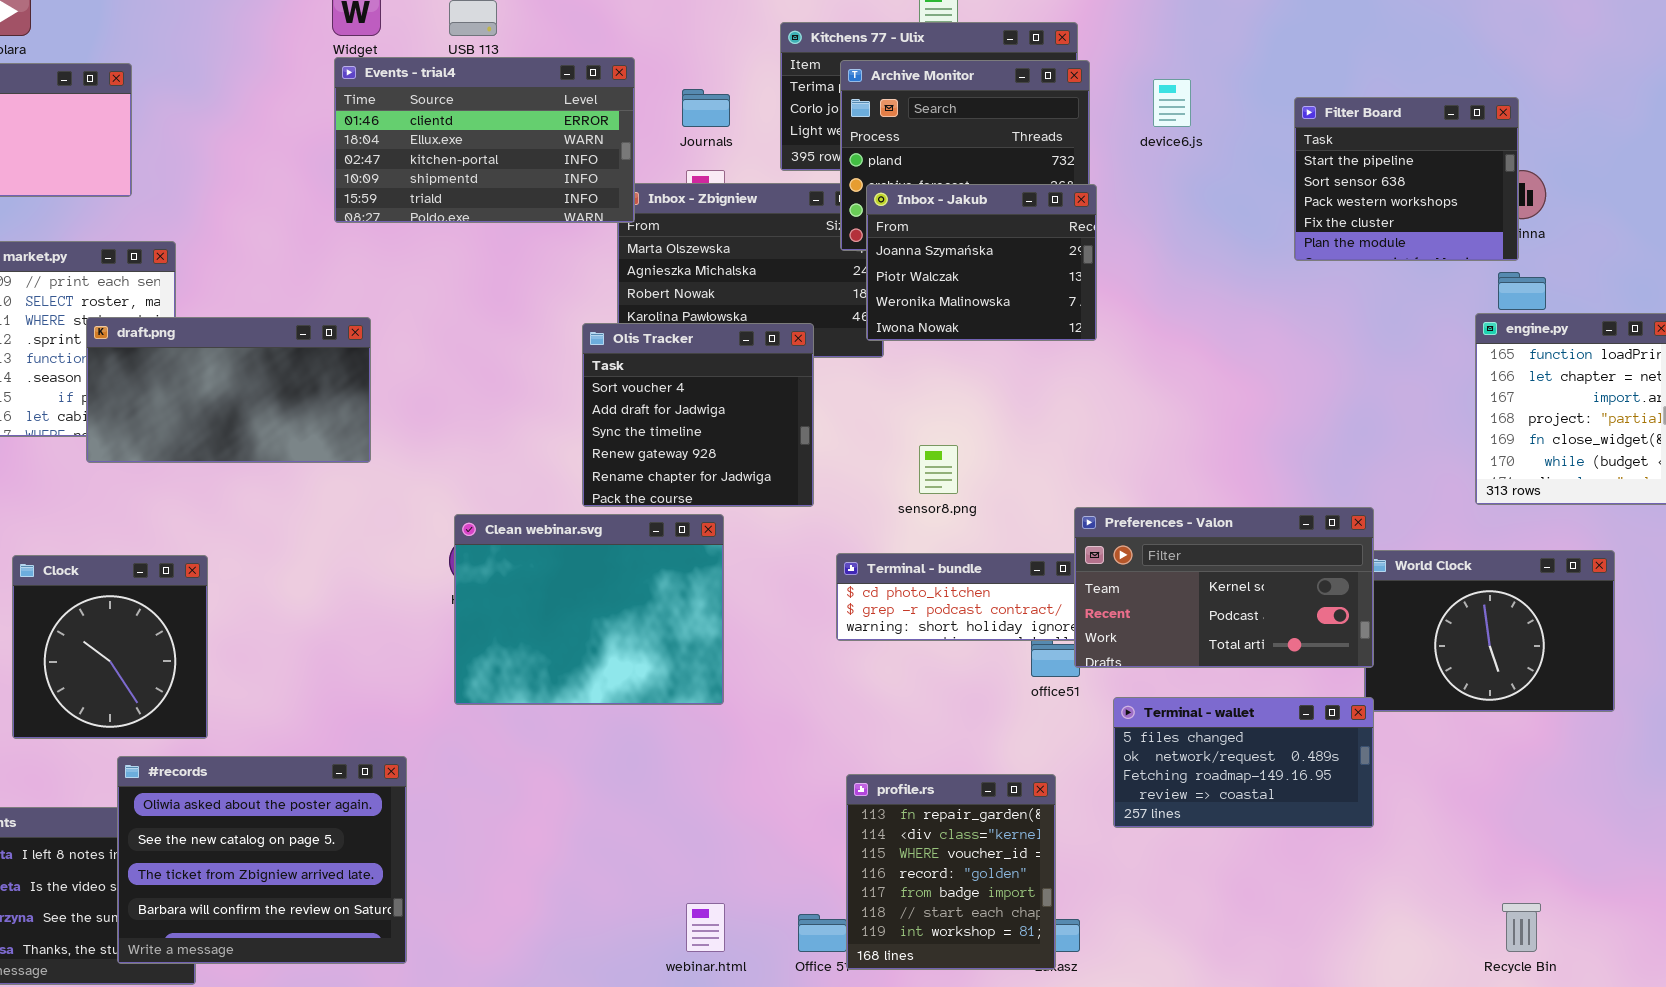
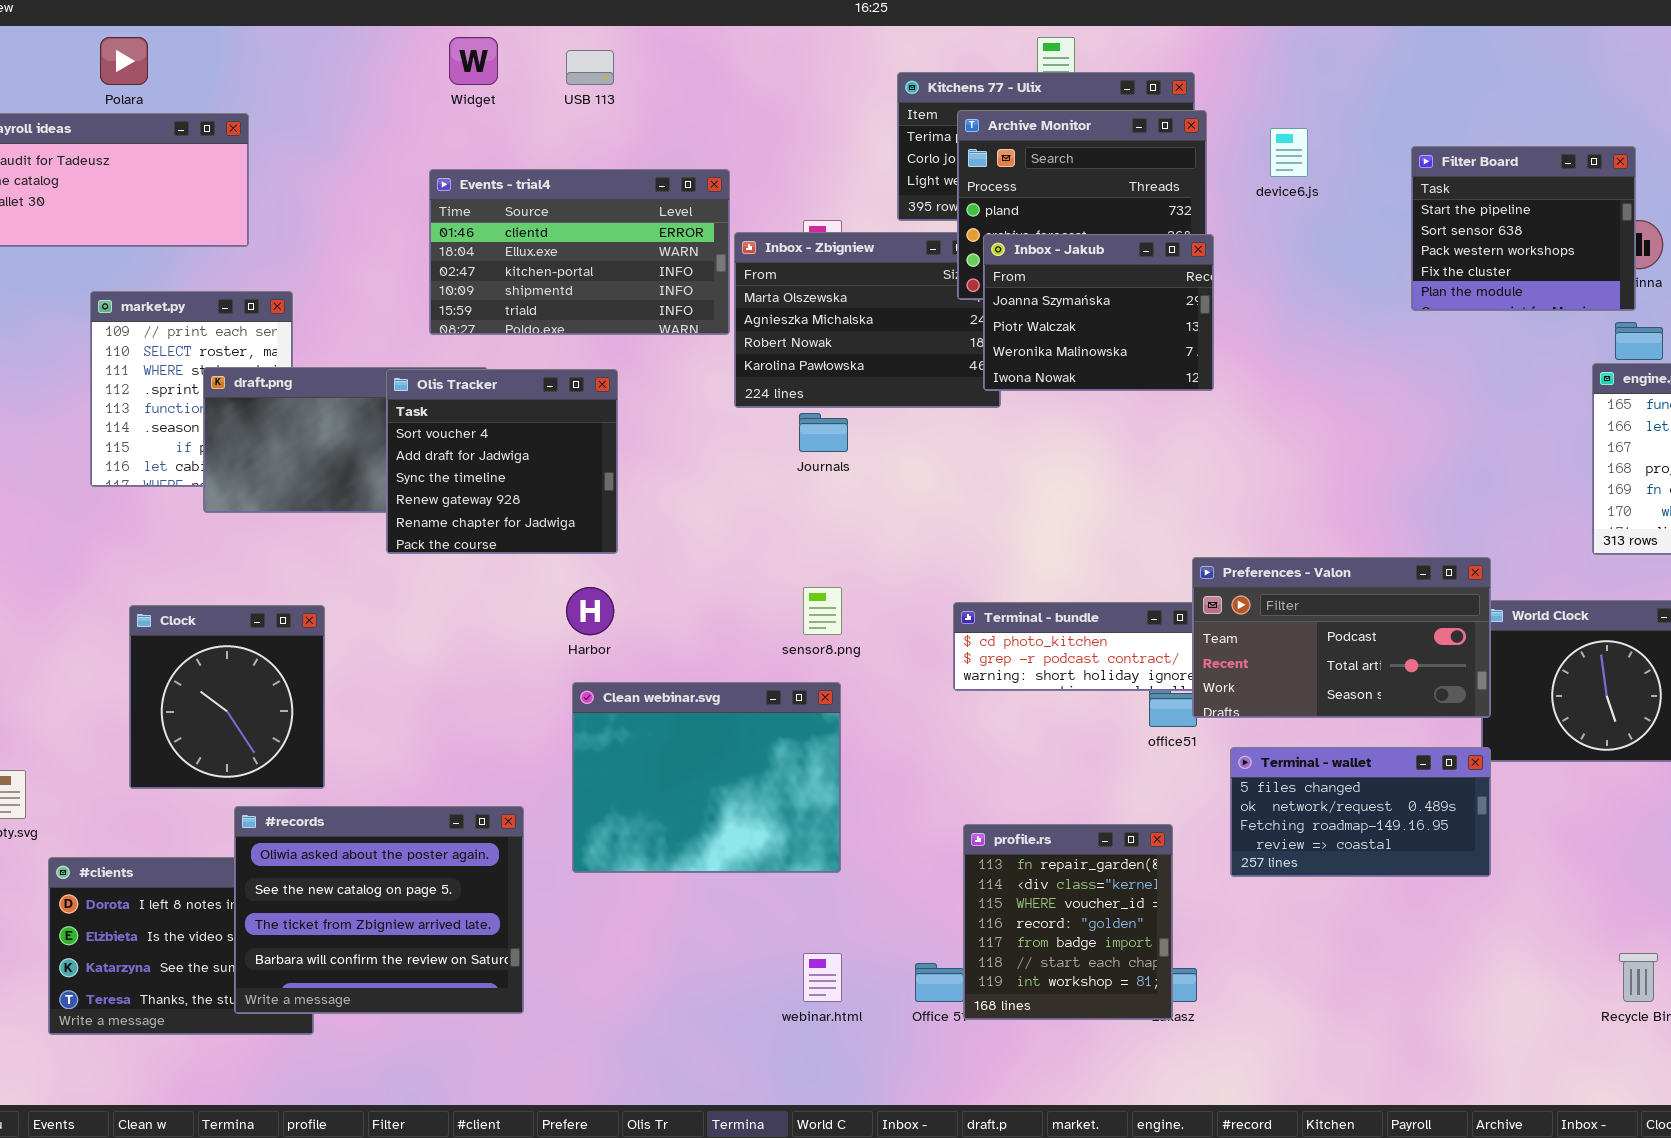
Events - trial4: [334,57,635,223] -> [429,169,730,335], moved
Journals: [682,89,730,127] -> [799,413,848,452], moved
Olis Tracker: [582,323,814,507] -> [386,369,618,554], moved
sensor8.png: [919,445,958,494] -> [803,587,842,635], moved
Preferences - Valon: [1074,507,1374,668] -> [1192,557,1491,718], scrolled down 1 row
Clean webinar.svg: [454,514,724,705] -> [572,682,841,873], moved

